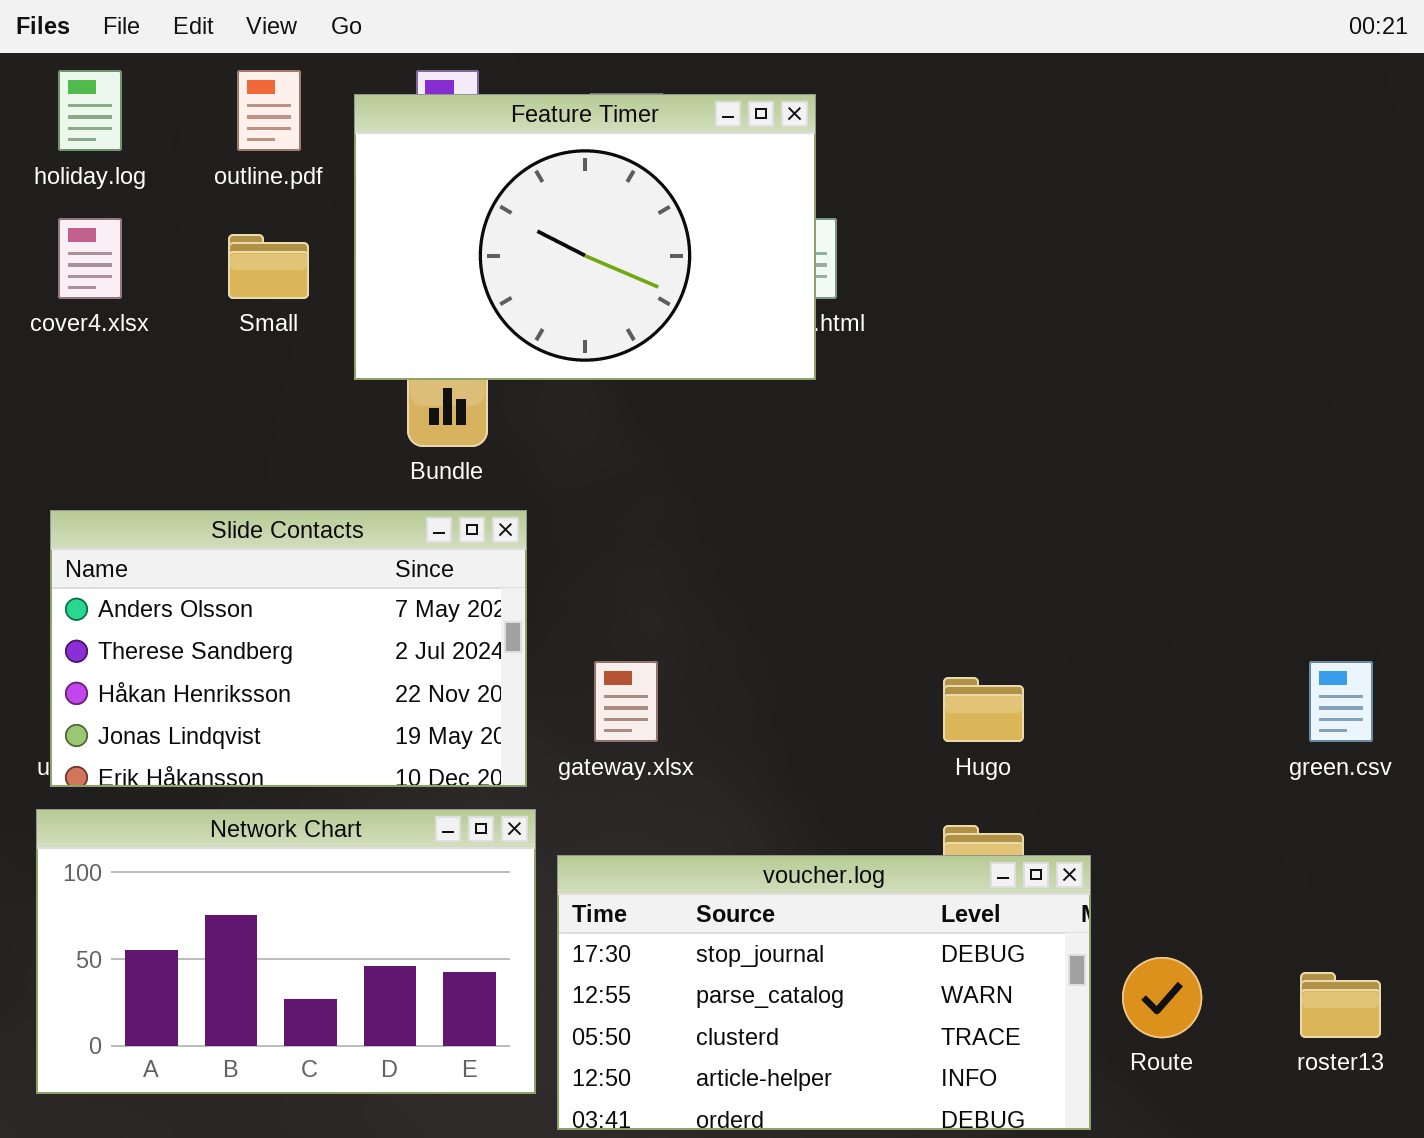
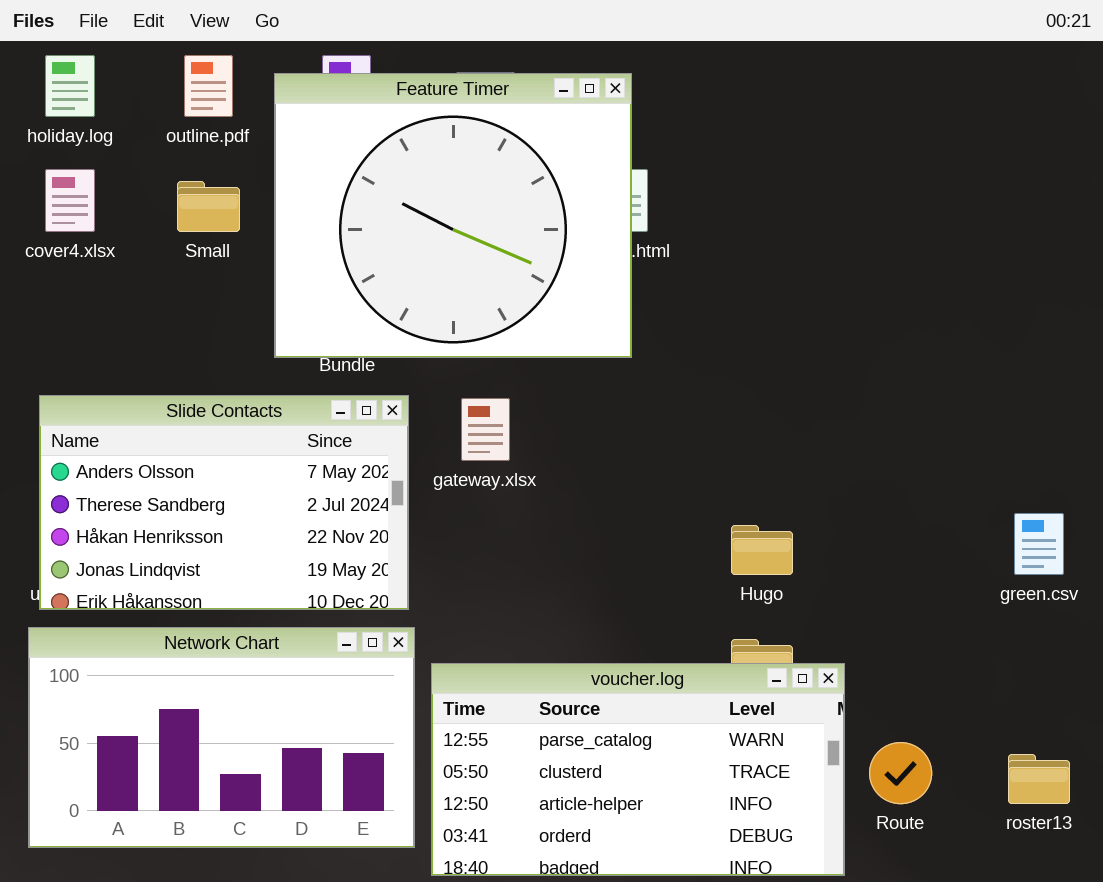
Feature Timer: [354,94,816,380] -> [274,73,632,358], resized
gateway.xlsx: [594,661,658,742] -> [461,398,510,461], moved
voucher.log: [557,855,1091,1130] -> [431,663,845,876], scrolled down 1 row

